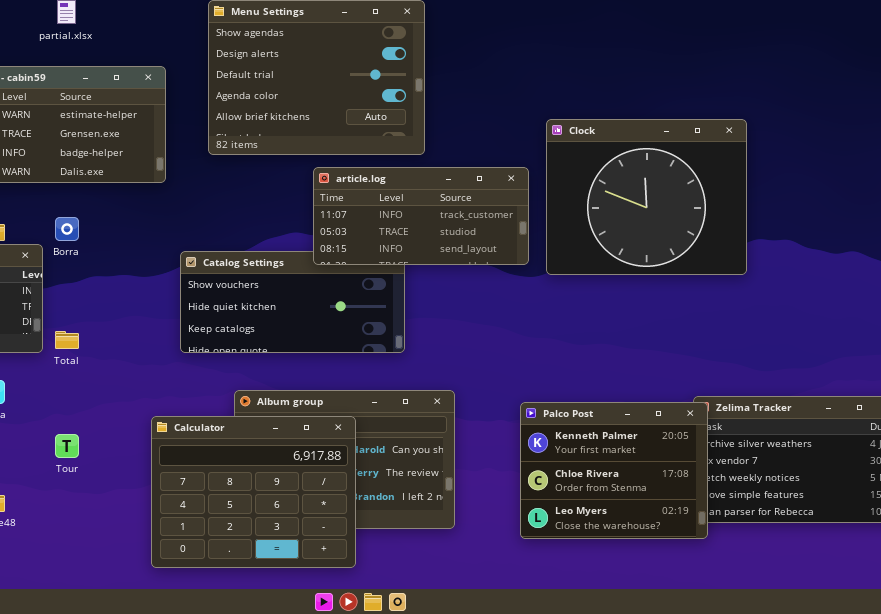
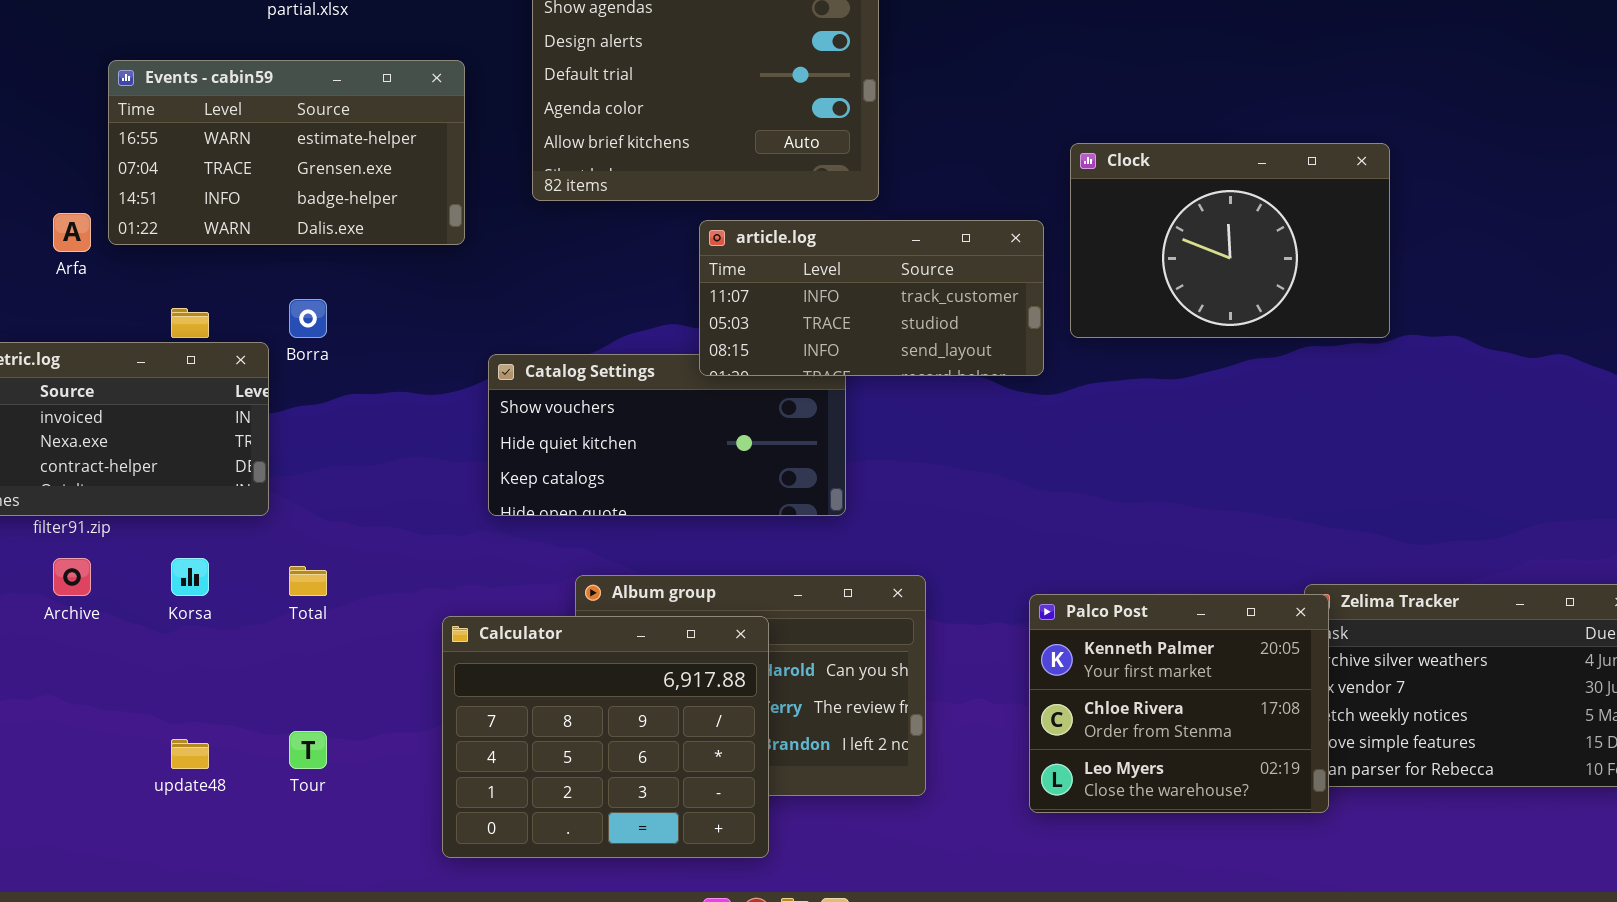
Clock: [546,119,747,275] -> [1070,143,1390,338], resized
Total: [55,331,79,349] -> [289,566,327,596], moved
Tour: [55,434,79,458] -> [289,731,327,769], moved

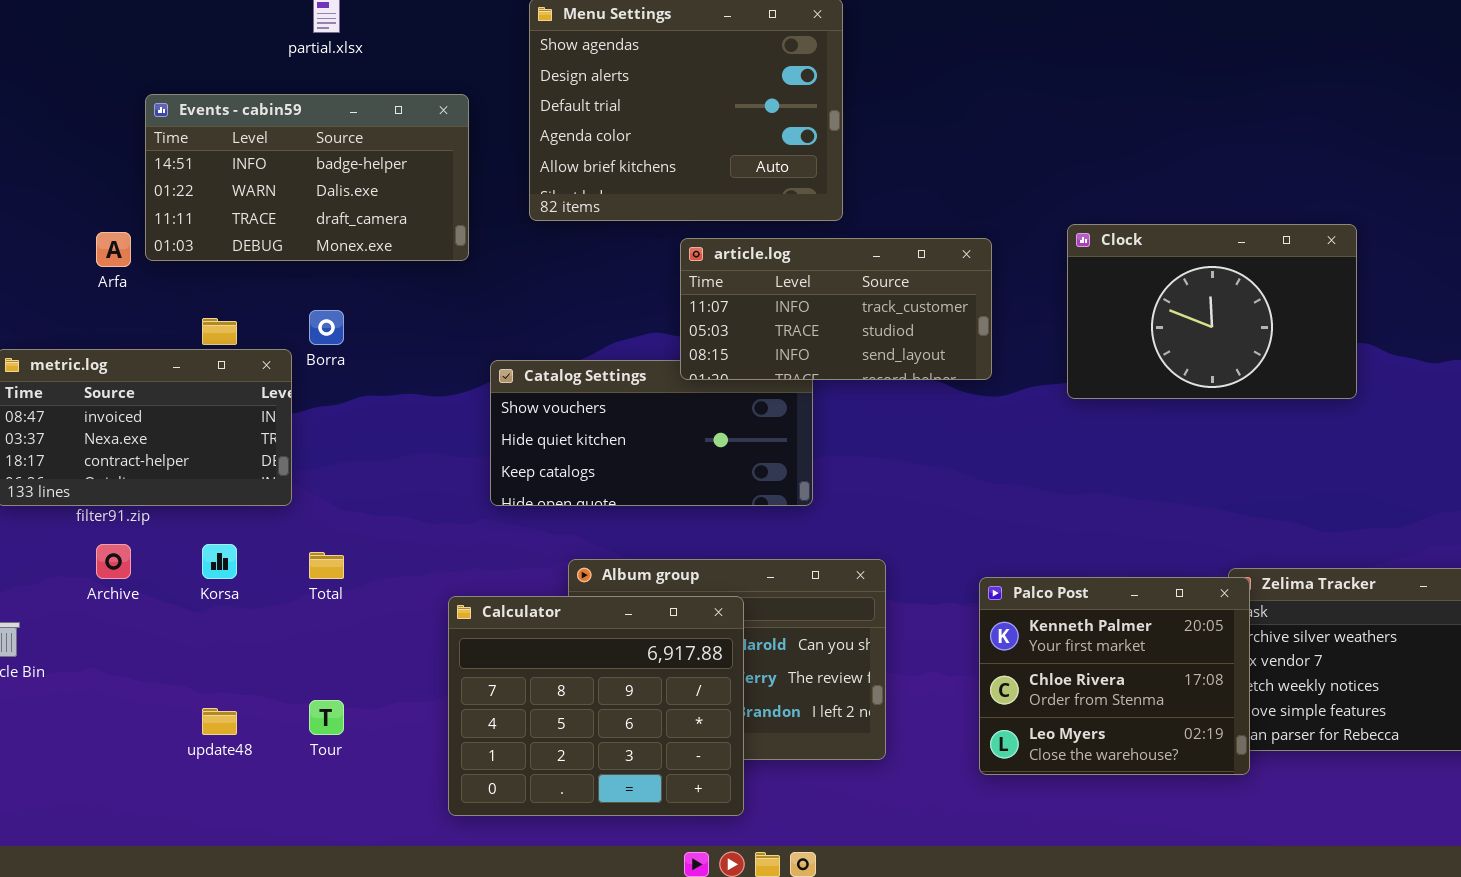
Events - cabin59: [108,60,465,245] -> [145,94,469,261], scrolled down 2 rows
Clock: [1070,143,1390,338] -> [1067,224,1357,399], moved

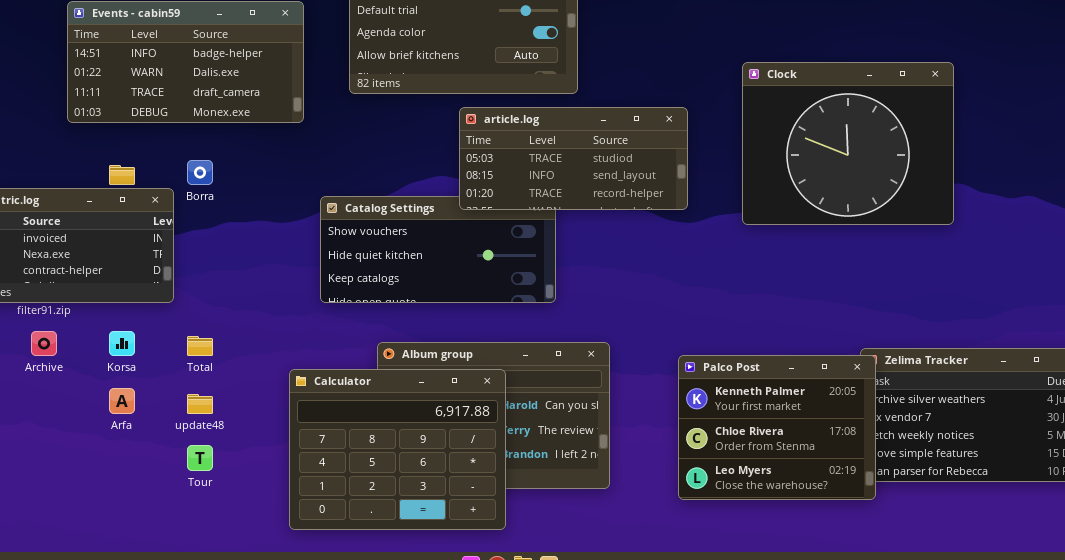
Clock: [1067,224,1357,399] -> [742,62,954,225], resized
Arfa: [96,232,131,267] -> [109,388,135,414], moved
article.log: [680,238,992,380] -> [459,107,688,210], scrolled down 1 row
update48: [202,708,237,735] -> [187,394,213,414], moved

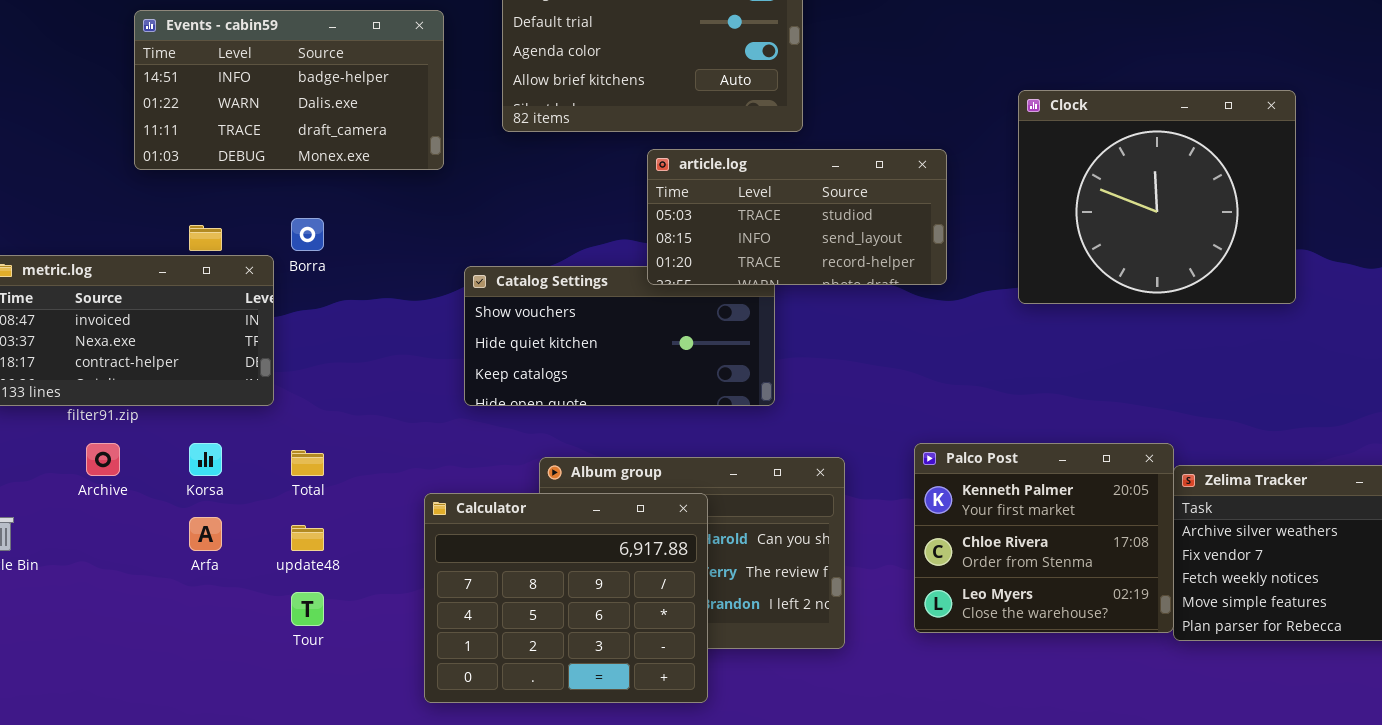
Palco Post: [678,355,876,500] -> [914,443,1174,633], moved

